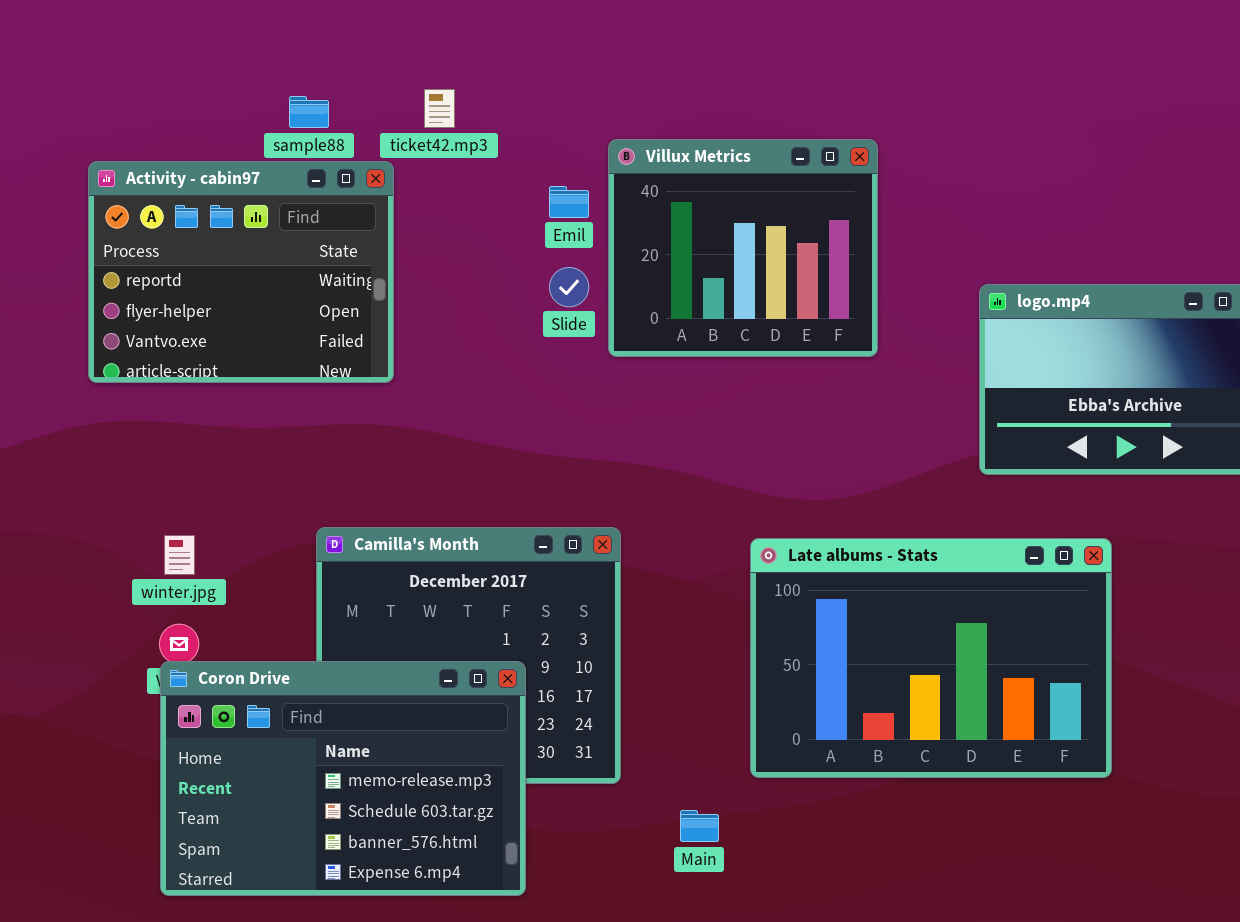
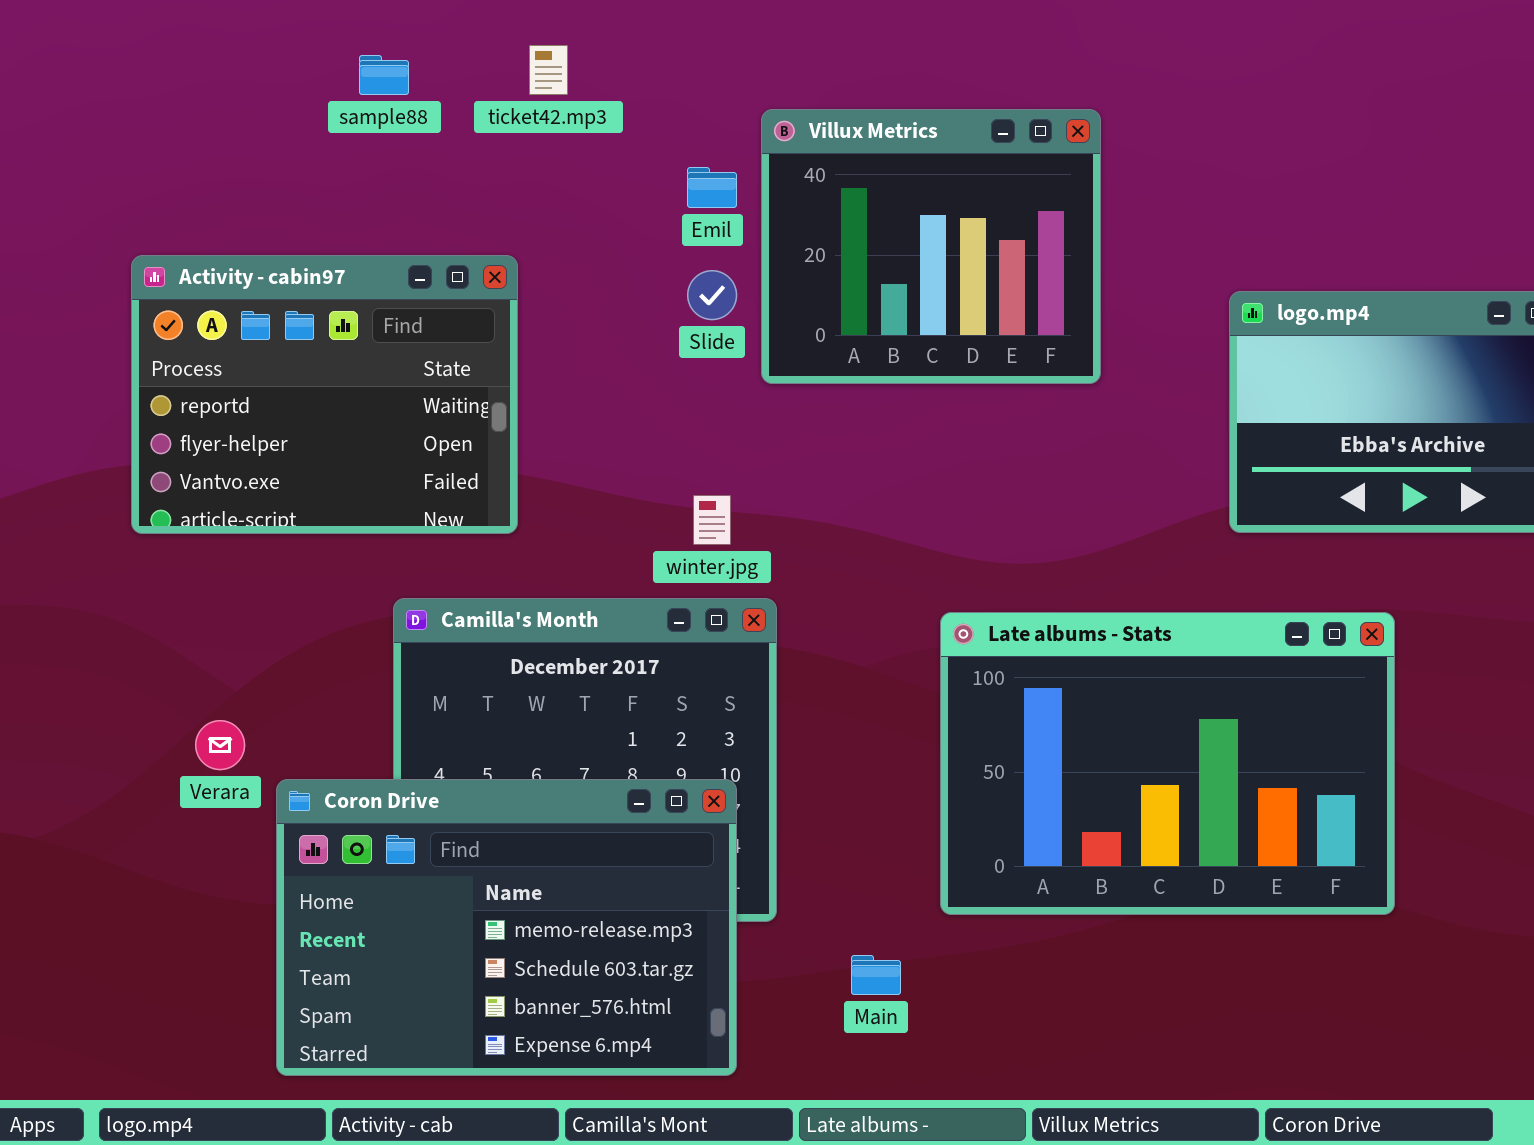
Activity - cabin97: [88,161,394,383] -> [131,255,518,534], moved
winter.jpg: [164,535,195,575] -> [693,495,731,545], moved
Coron Drive: [160,661,526,896] -> [276,779,737,1076], moved

